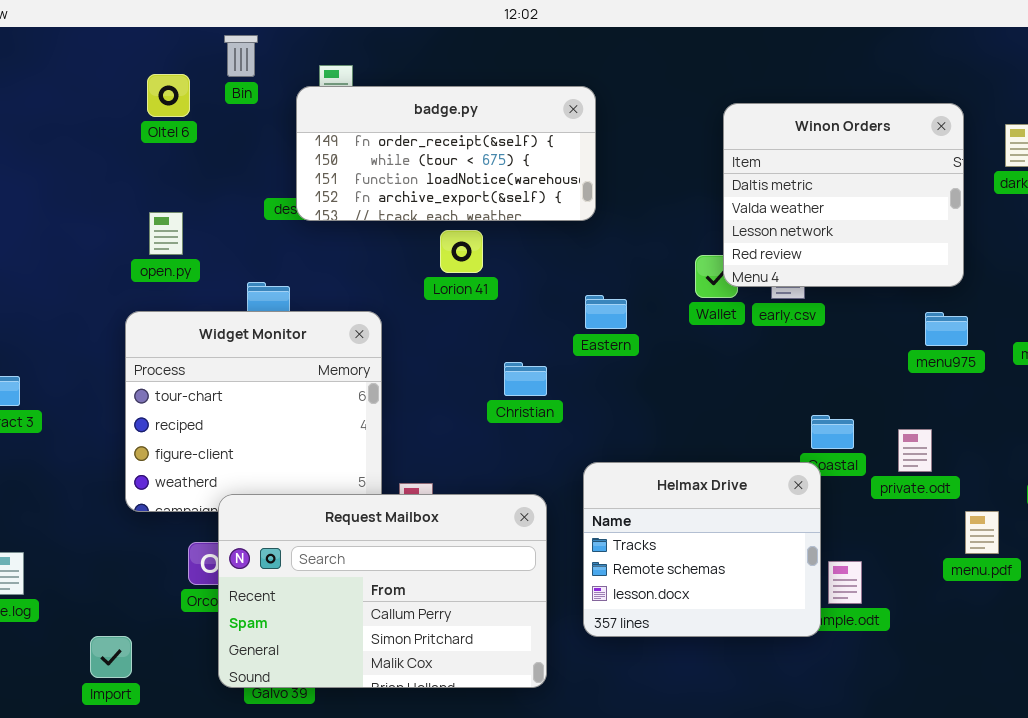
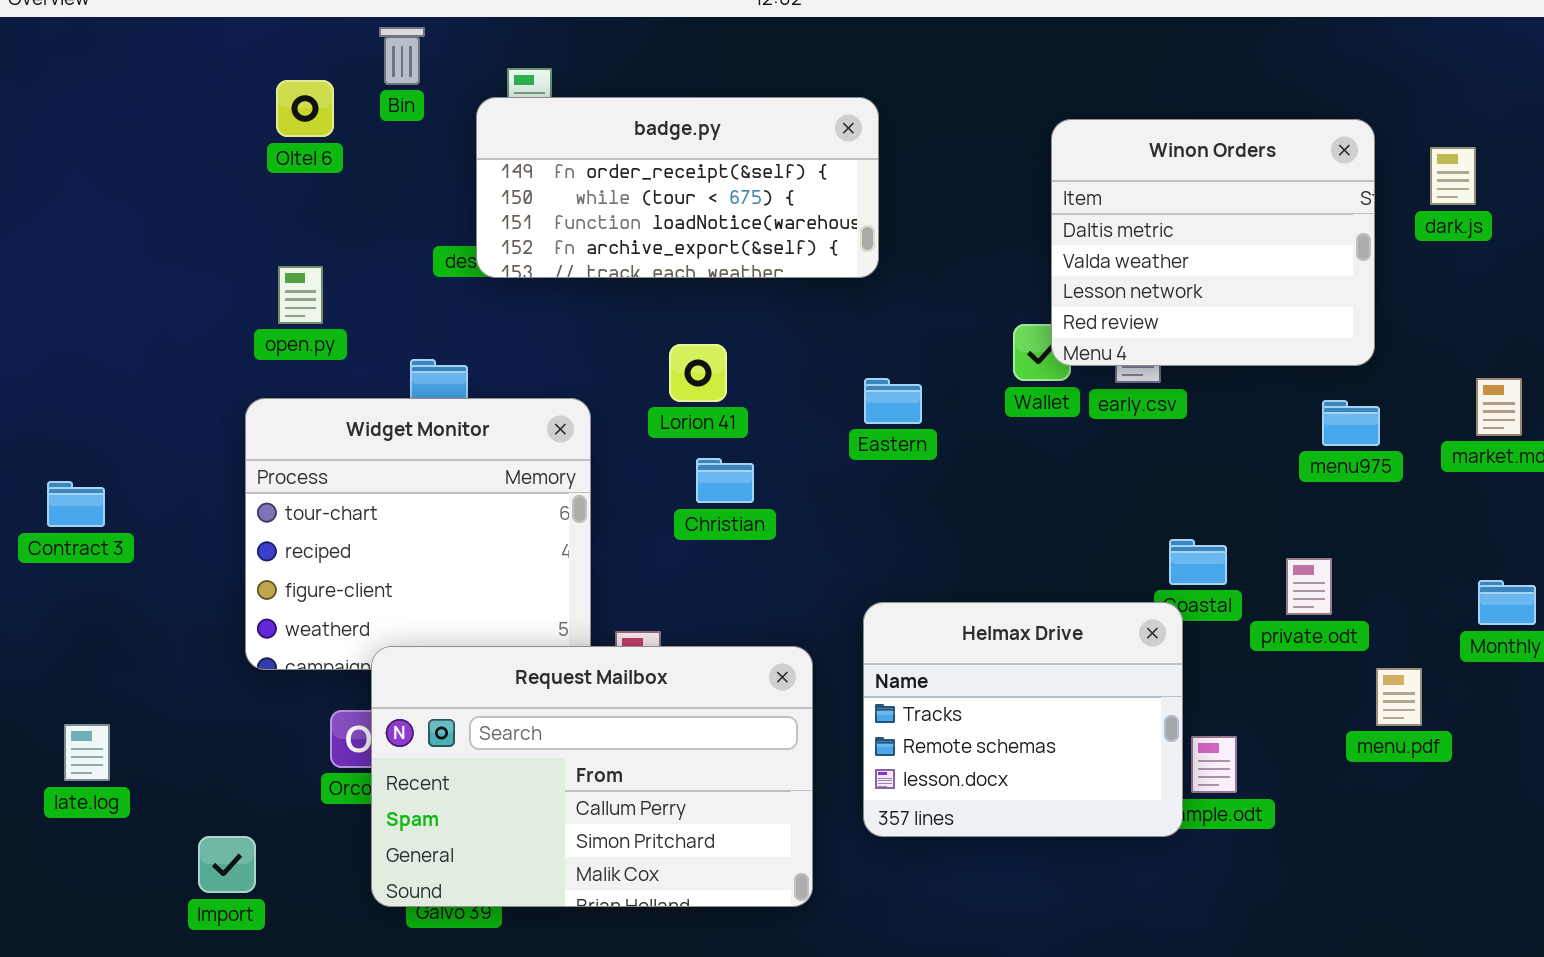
Lorion 41: [440,230,483,273] -> [669,344,727,402], moved
Christian: [504,362,547,396] -> [696,458,754,503], moved

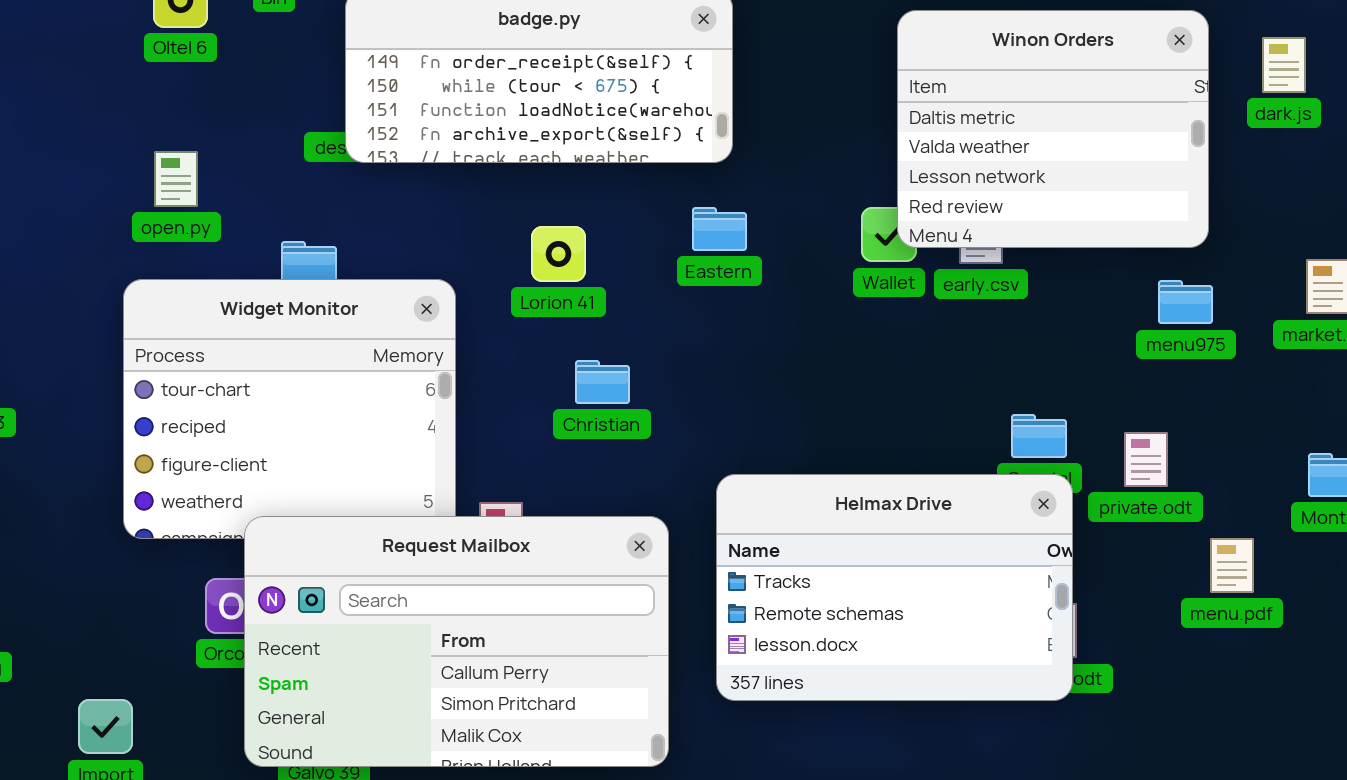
Eastern: [864,378,922,424] -> [692,207,747,251], moved
Christian: [696,458,754,503] -> [575,360,630,404], moved
Helmax Drive: [863,602,1183,837] -> [716,474,1073,701], resized

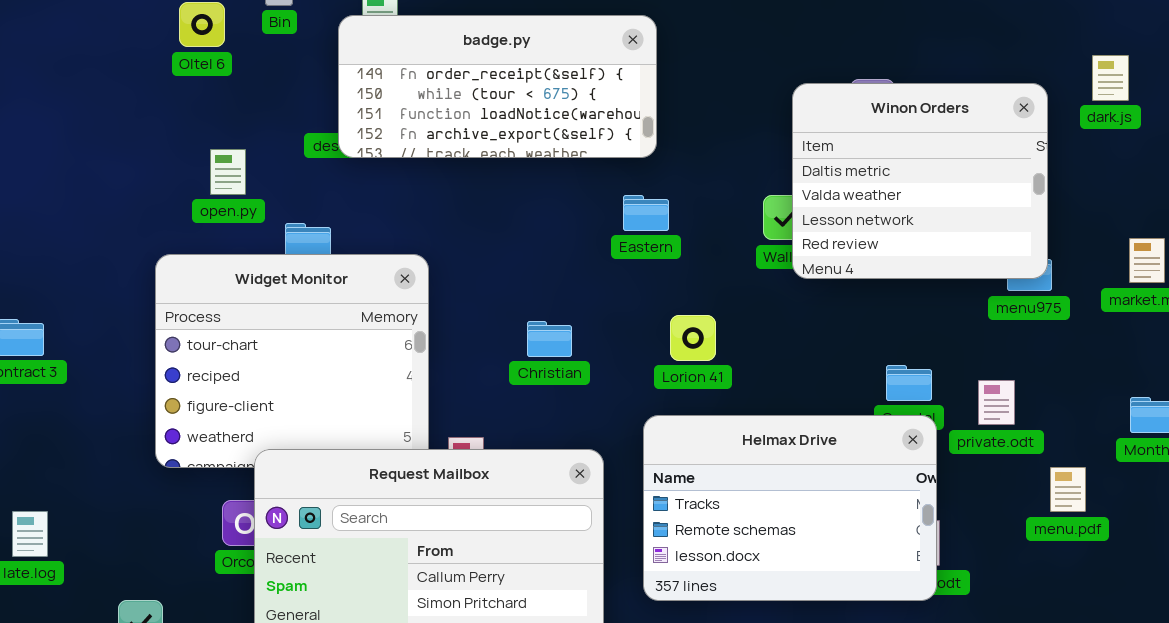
Winon Orders: [897,10,1209,248] -> [792,83,1048,279], moved
open.py: [154,151,198,207] -> [210,149,246,195], moved
Lorion 41: [531,226,586,282] -> [670,315,716,361], moved

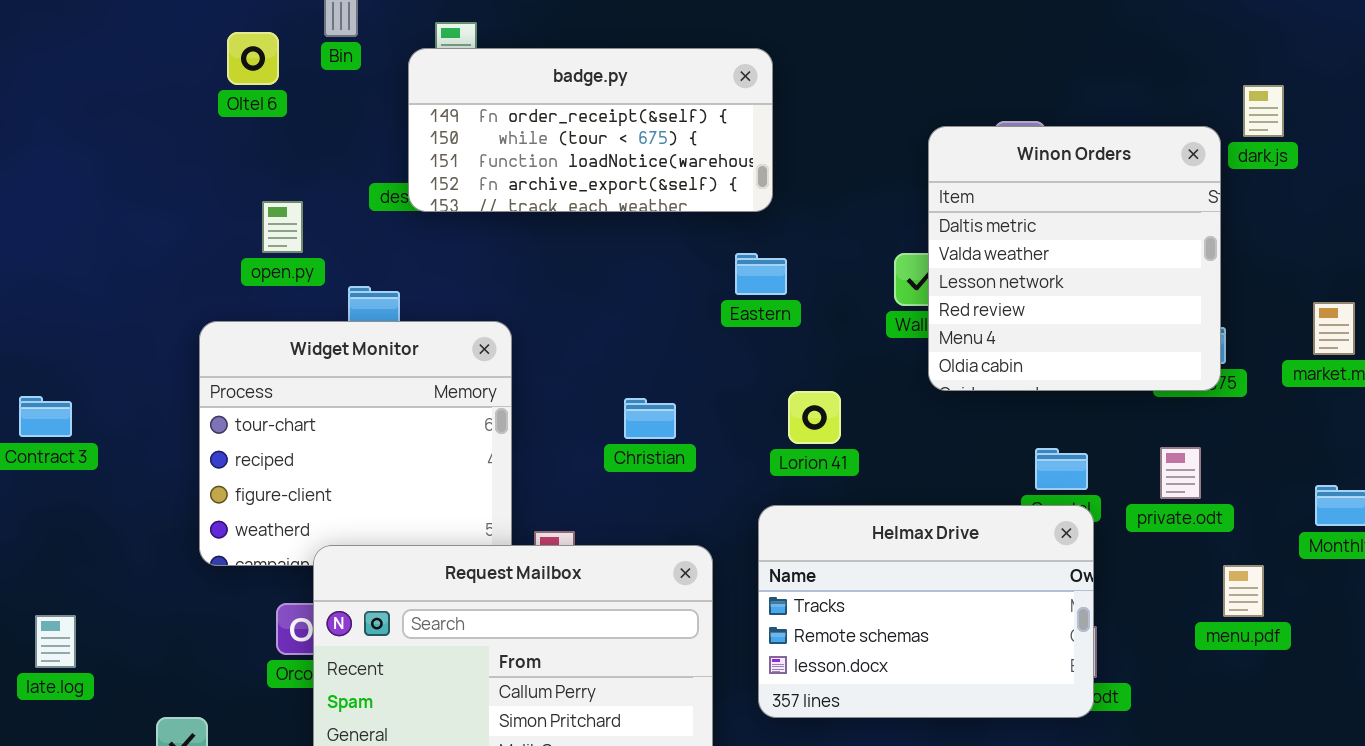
dark.js: [1092,55,1129,101] -> [1243,85,1284,137], moved
Winon Orders: [792,83,1048,279] -> [928,126,1221,391], resized
private.odt: [978,380,1015,425] -> [1160,447,1201,499], moved

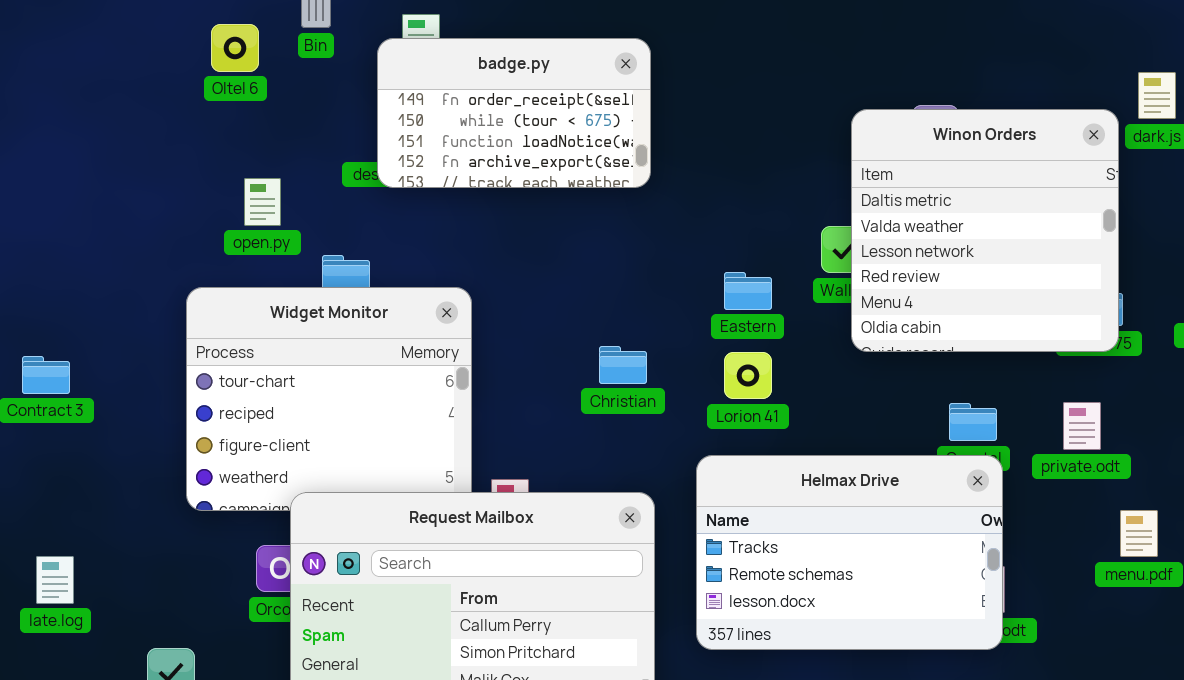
badge.py: [408,48,773,212] -> [377,38,651,188], resized
Eastern: [735,253,787,295] -> [724,272,772,310], moved
Christian: [624,398,676,439] -> [599,346,647,384], moved

